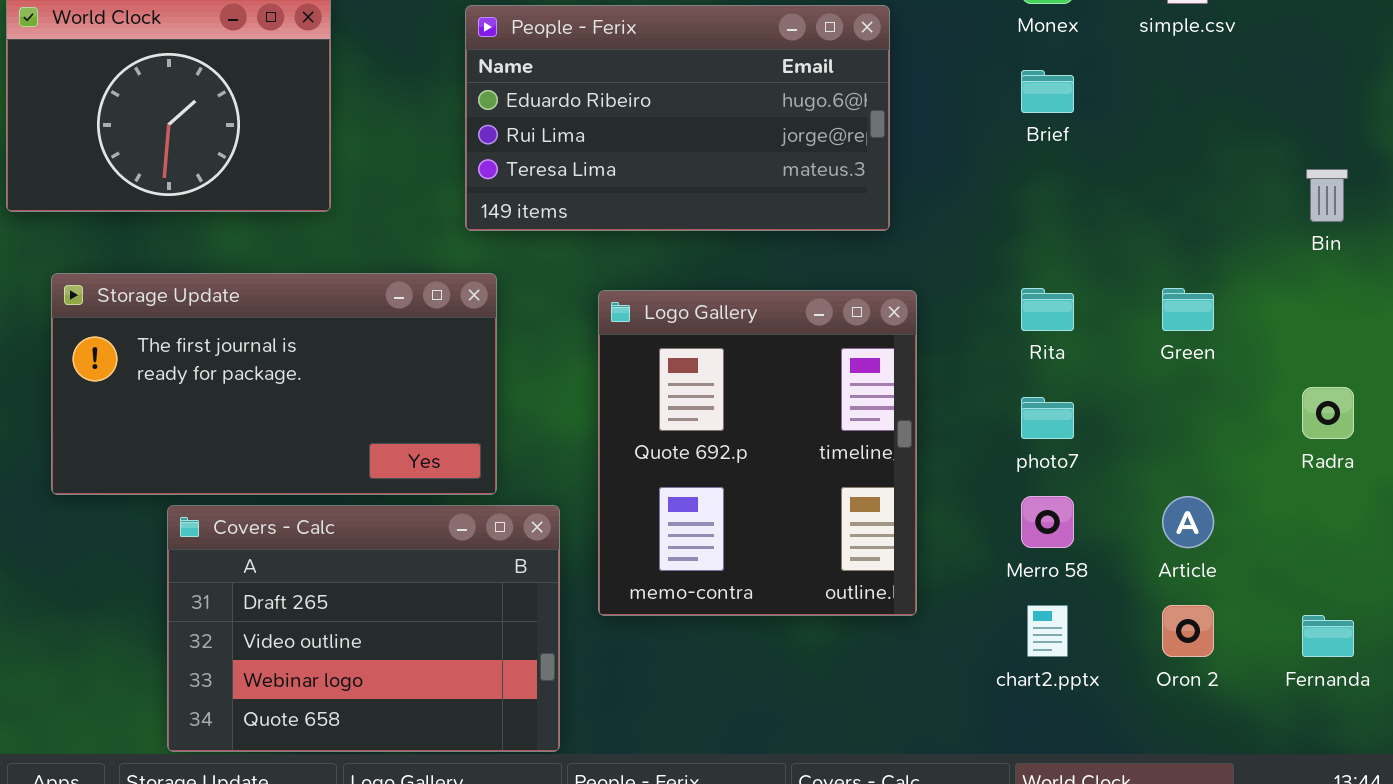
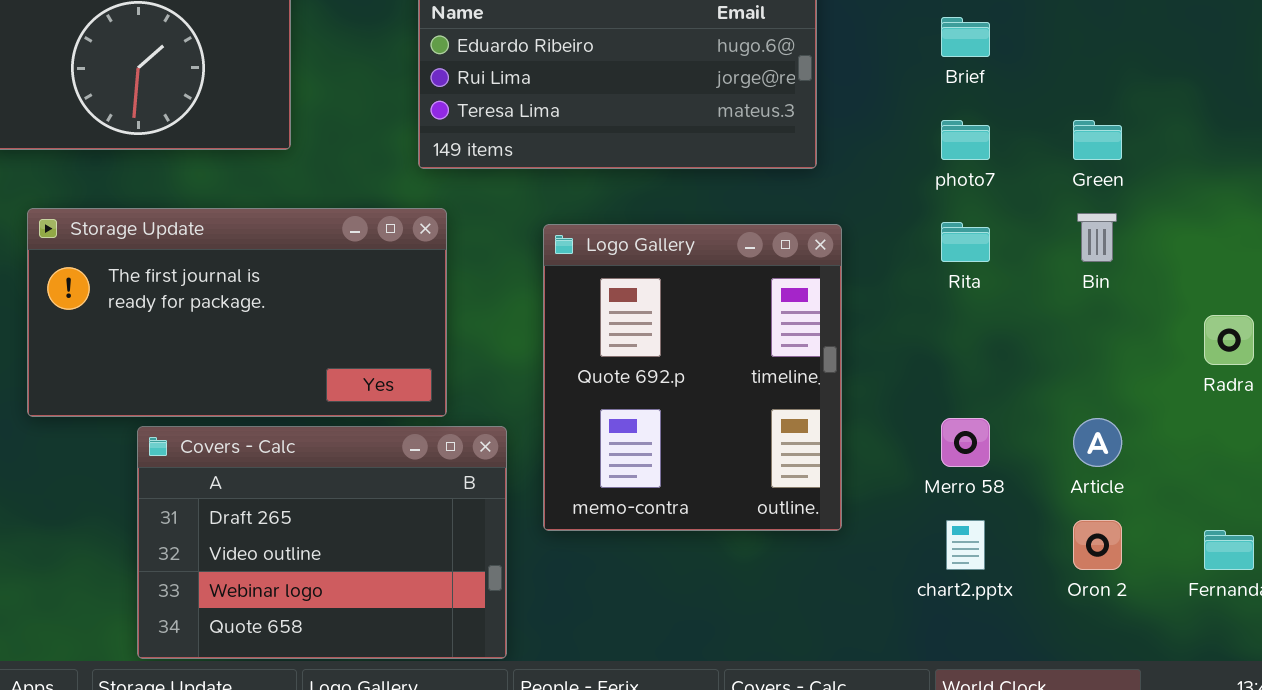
Bin: [1306,169,1348,222] -> [1077,213,1117,262], moved
Green: [1162,288,1214,331] -> [1073,120,1122,160], moved
photo7: [1021,397,1074,439] -> [941,120,990,160], moved

